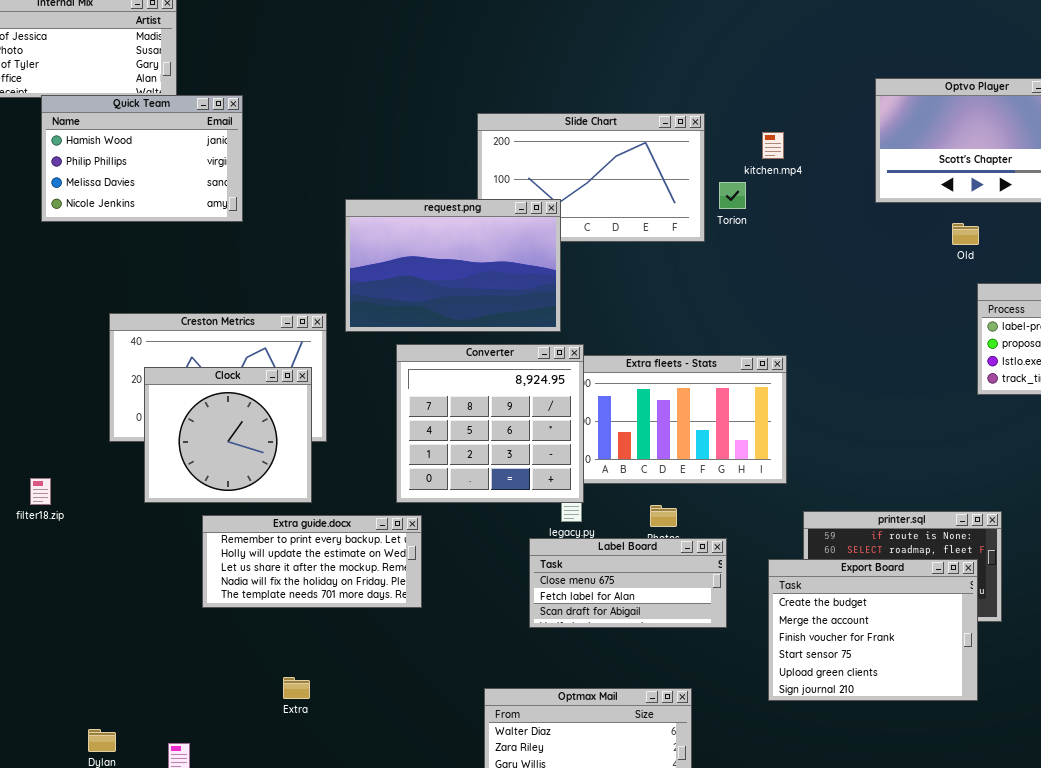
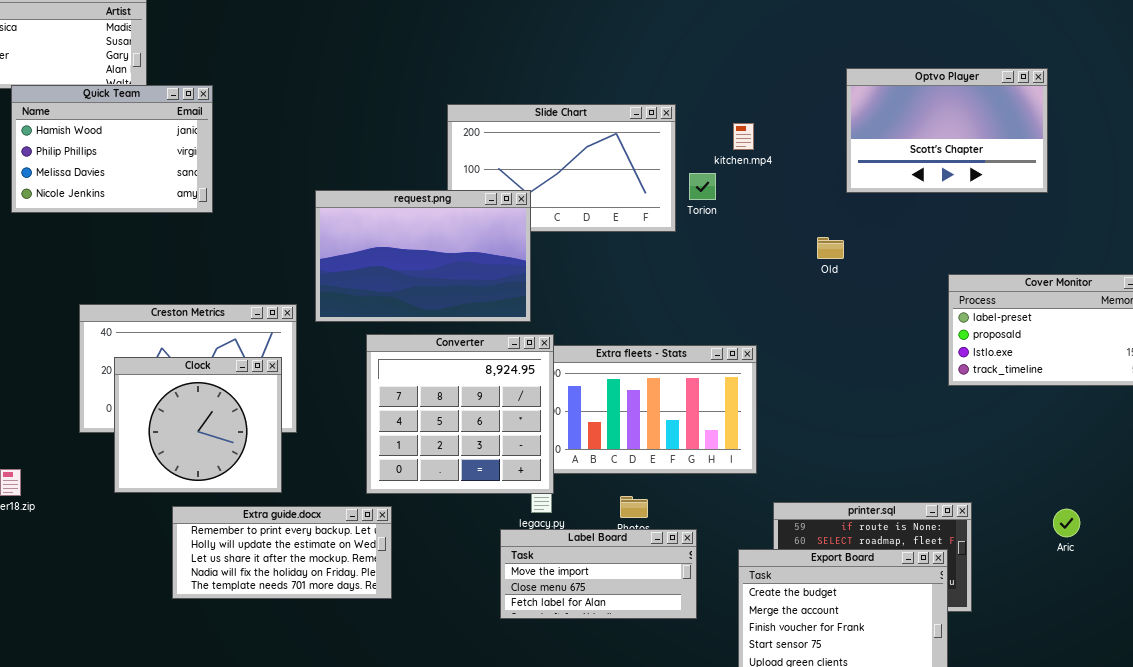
Old: [952,223,979,245] -> [817,237,844,259], moved
Label Board: [529,538,727,628] -> [500,529,697,619], scrolled up 1 row

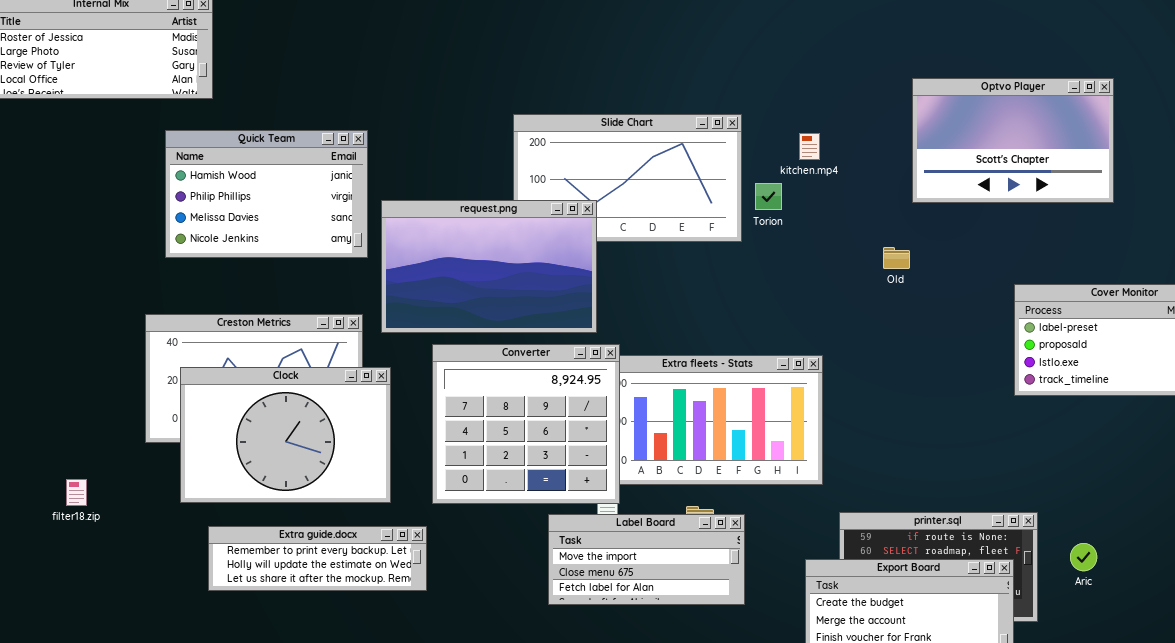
Quick Team: [11,85,213,213] -> [165,130,368,258], moved
Clock: [114,357,282,493] -> [180,367,391,503], resized
Extra guide.docx: [172,506,392,599] -> [208,526,427,591], moved, resized
Aric: [1053,509,1080,537] -> [1070,543,1097,571], moved
Label Board: [500,529,697,619] -> [548,514,745,605], moved

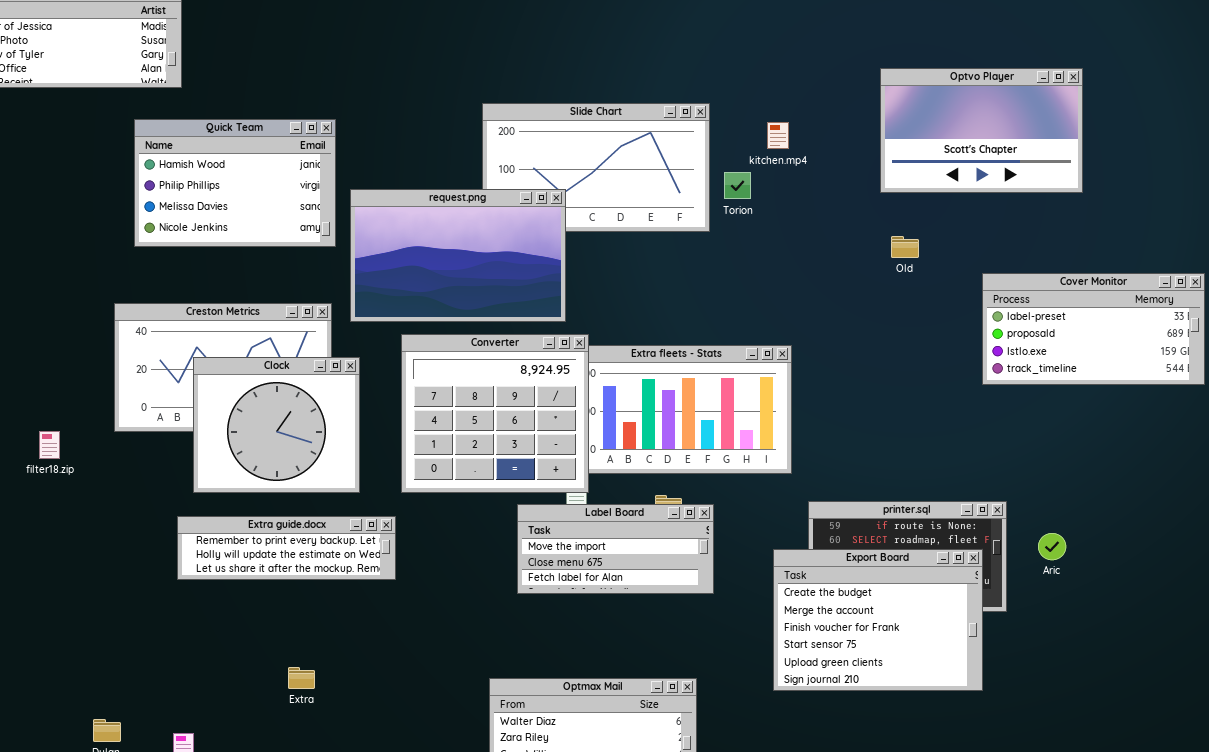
Old: [883,247,910,269] -> [891,236,919,258], moved
Clock: [180,367,391,503] -> [193,357,360,493], resized
filter18.zip: [66,479,87,506] -> [39,431,60,459], moved

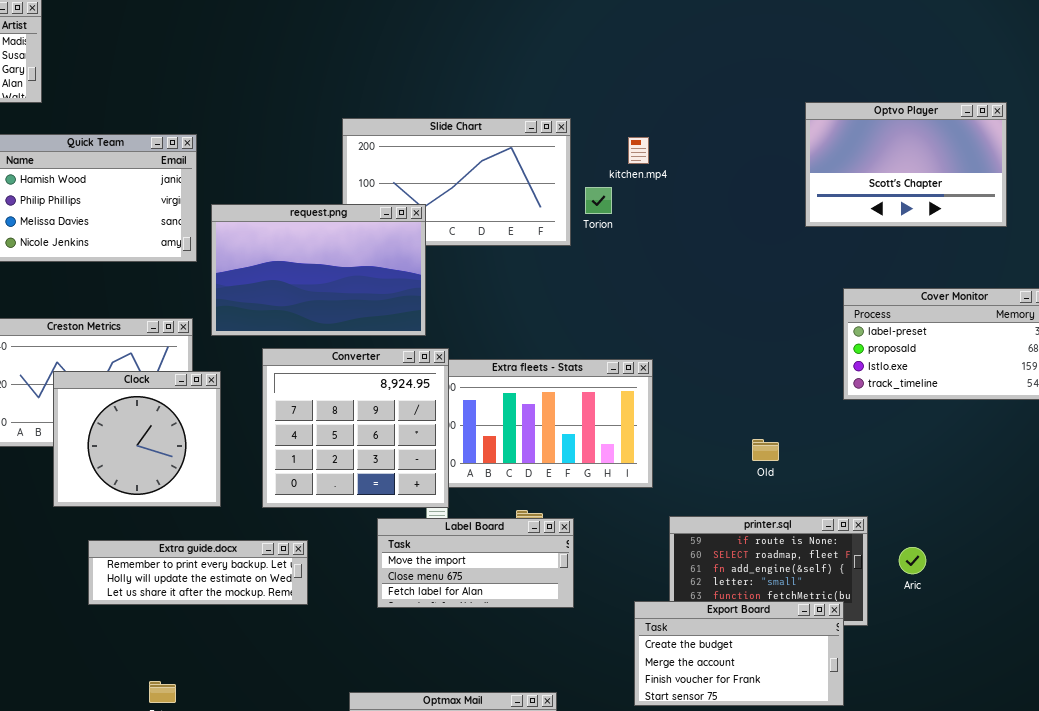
Optvo Player: [880,68,1083,193] -> [805,102,1007,227], moved
Old: [891,236,919,258] -> [752,439,779,461], moved
Extra guide.docx: [177,516,396,580] -> [88,540,308,605], moved
Export Board: [773,549,983,691] -> [634,601,844,706], resized

